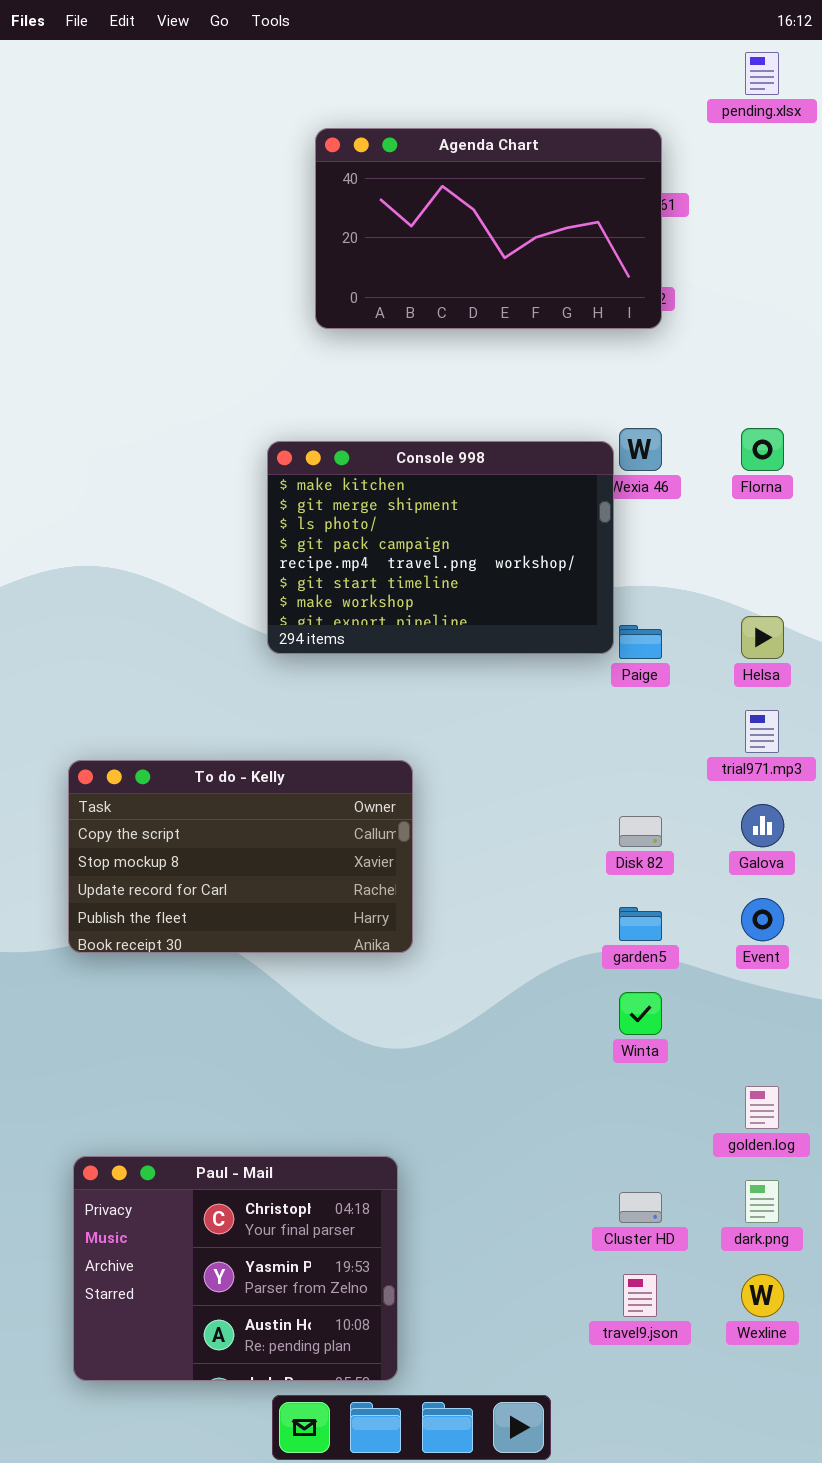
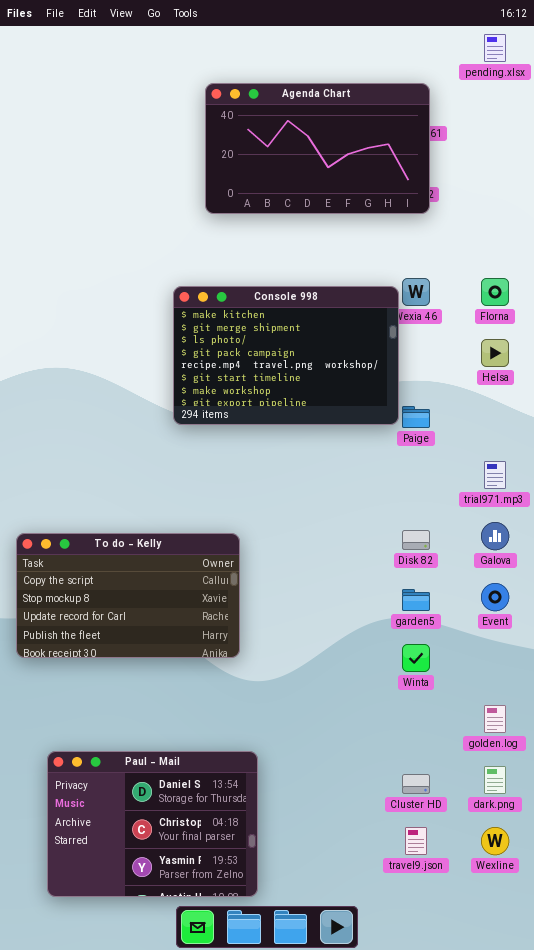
Helsa: [741,616,784,659] -> [481,339,509,367], moved
To do - Kelly: [68,760,413,953] -> [16,533,240,658], moved
Paul - Mail: [73,1156,398,1381] -> [47,751,258,897], scrolled up 1 row

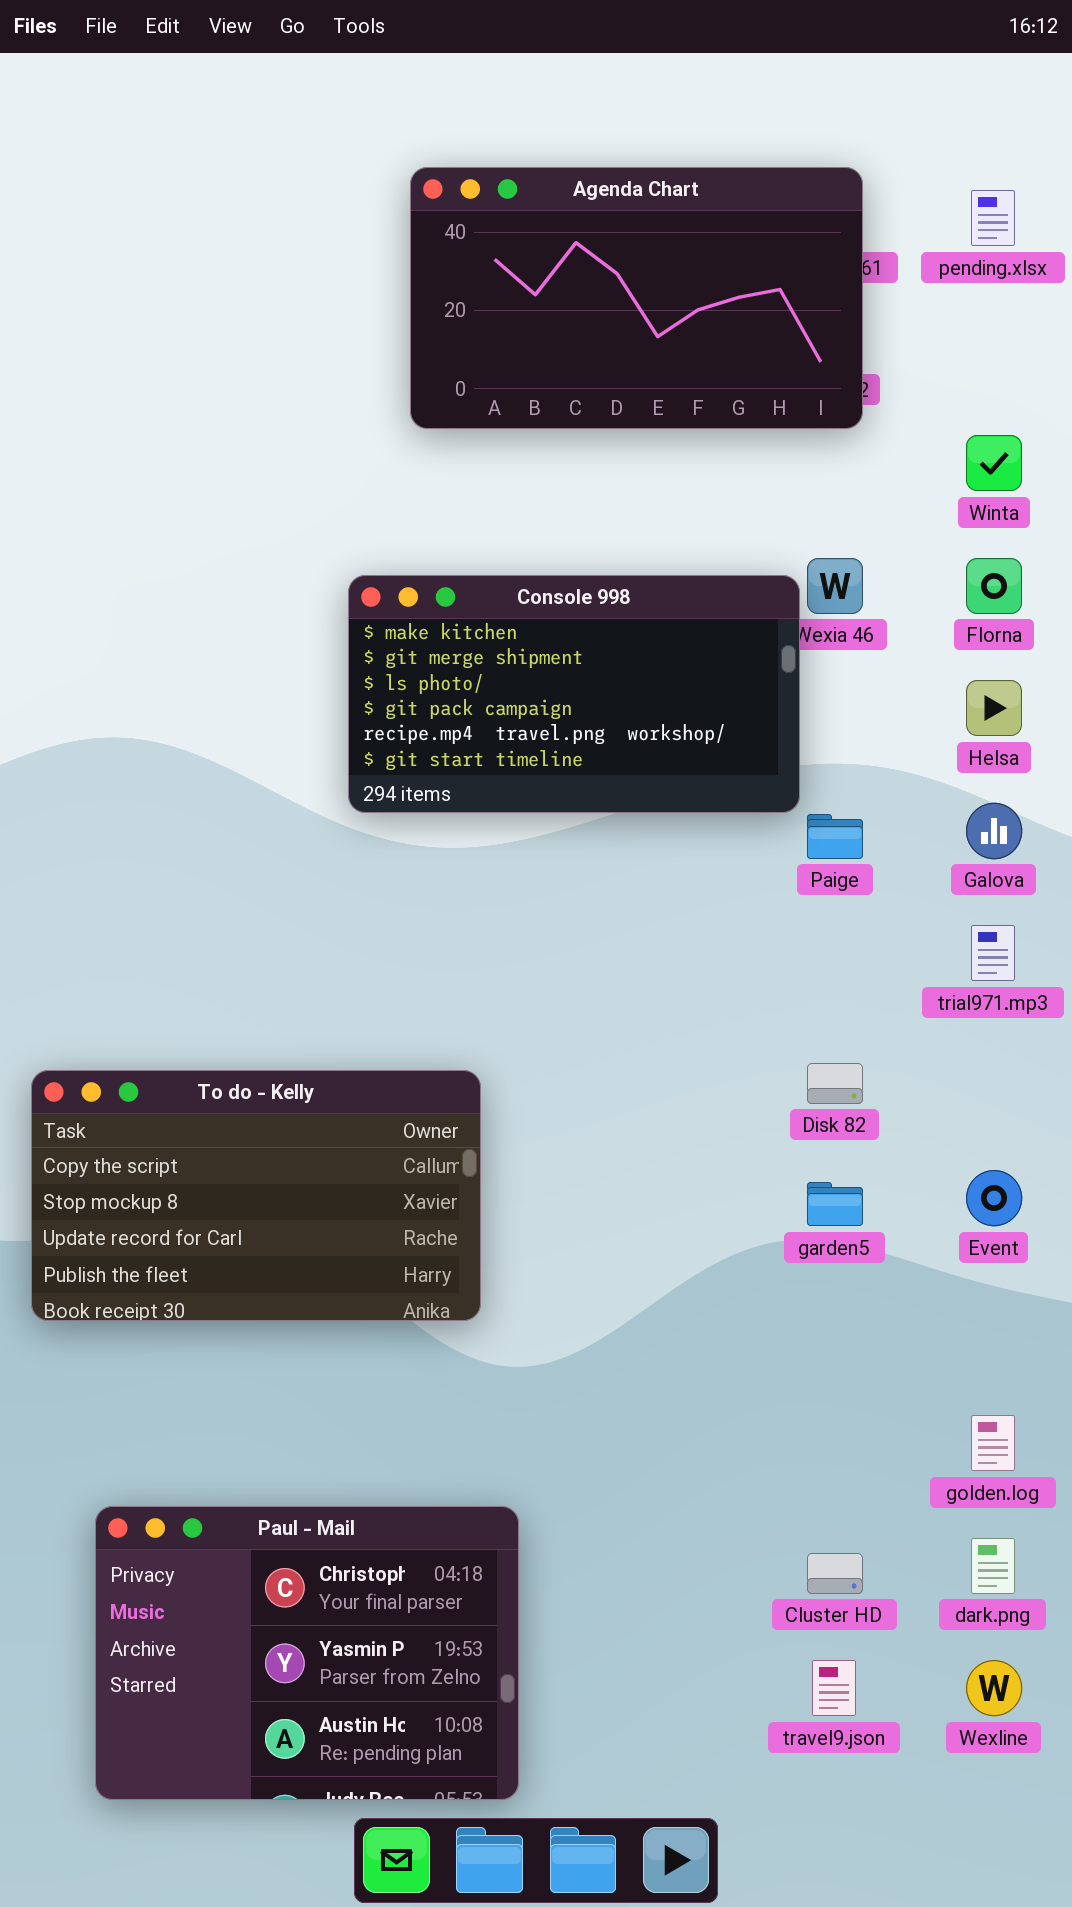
pending.xlsx: [484,34,506,62] -> [971,190,1015,246], moved
Console 998: [173,286,399,425] -> [348,575,800,813], resized
Galova: [481,522,509,550] -> [966,803,1022,859], moved
Winta: [402,644,430,672] -> [966,435,1022,491], moved
Paul - Mail: [47,751,258,897] -> [95,1506,519,1800], scrolled down 1 row

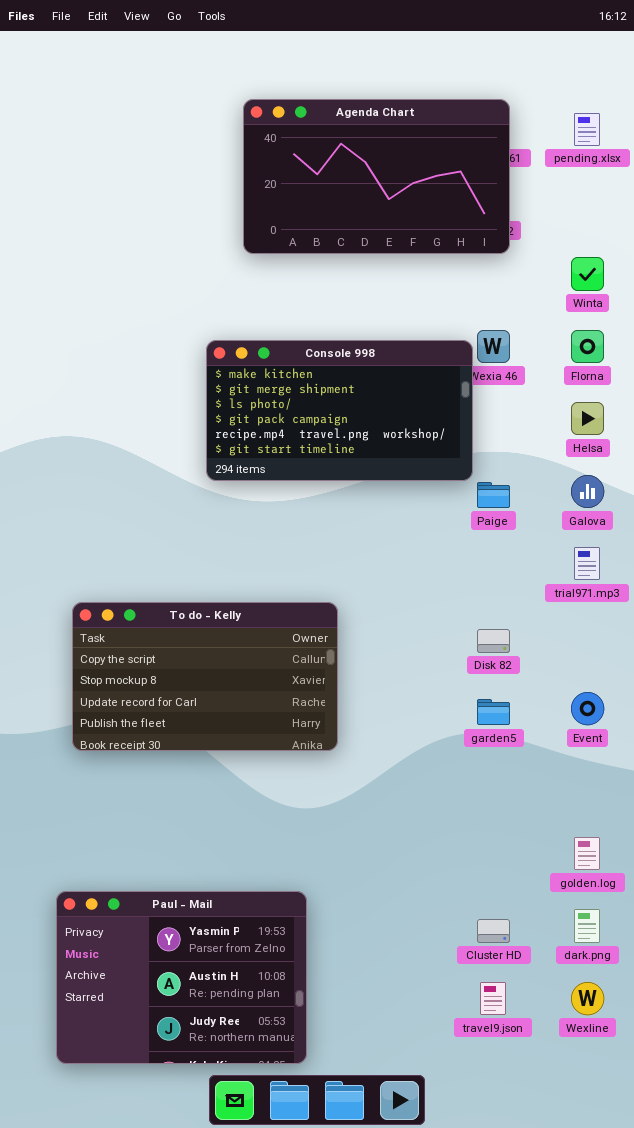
To do - Kelly: [31,1070,481,1321] -> [72,602,338,751], moved
Paul - Mail: [95,1506,519,1800] -> [56,891,307,1064], scrolled down 1 row

